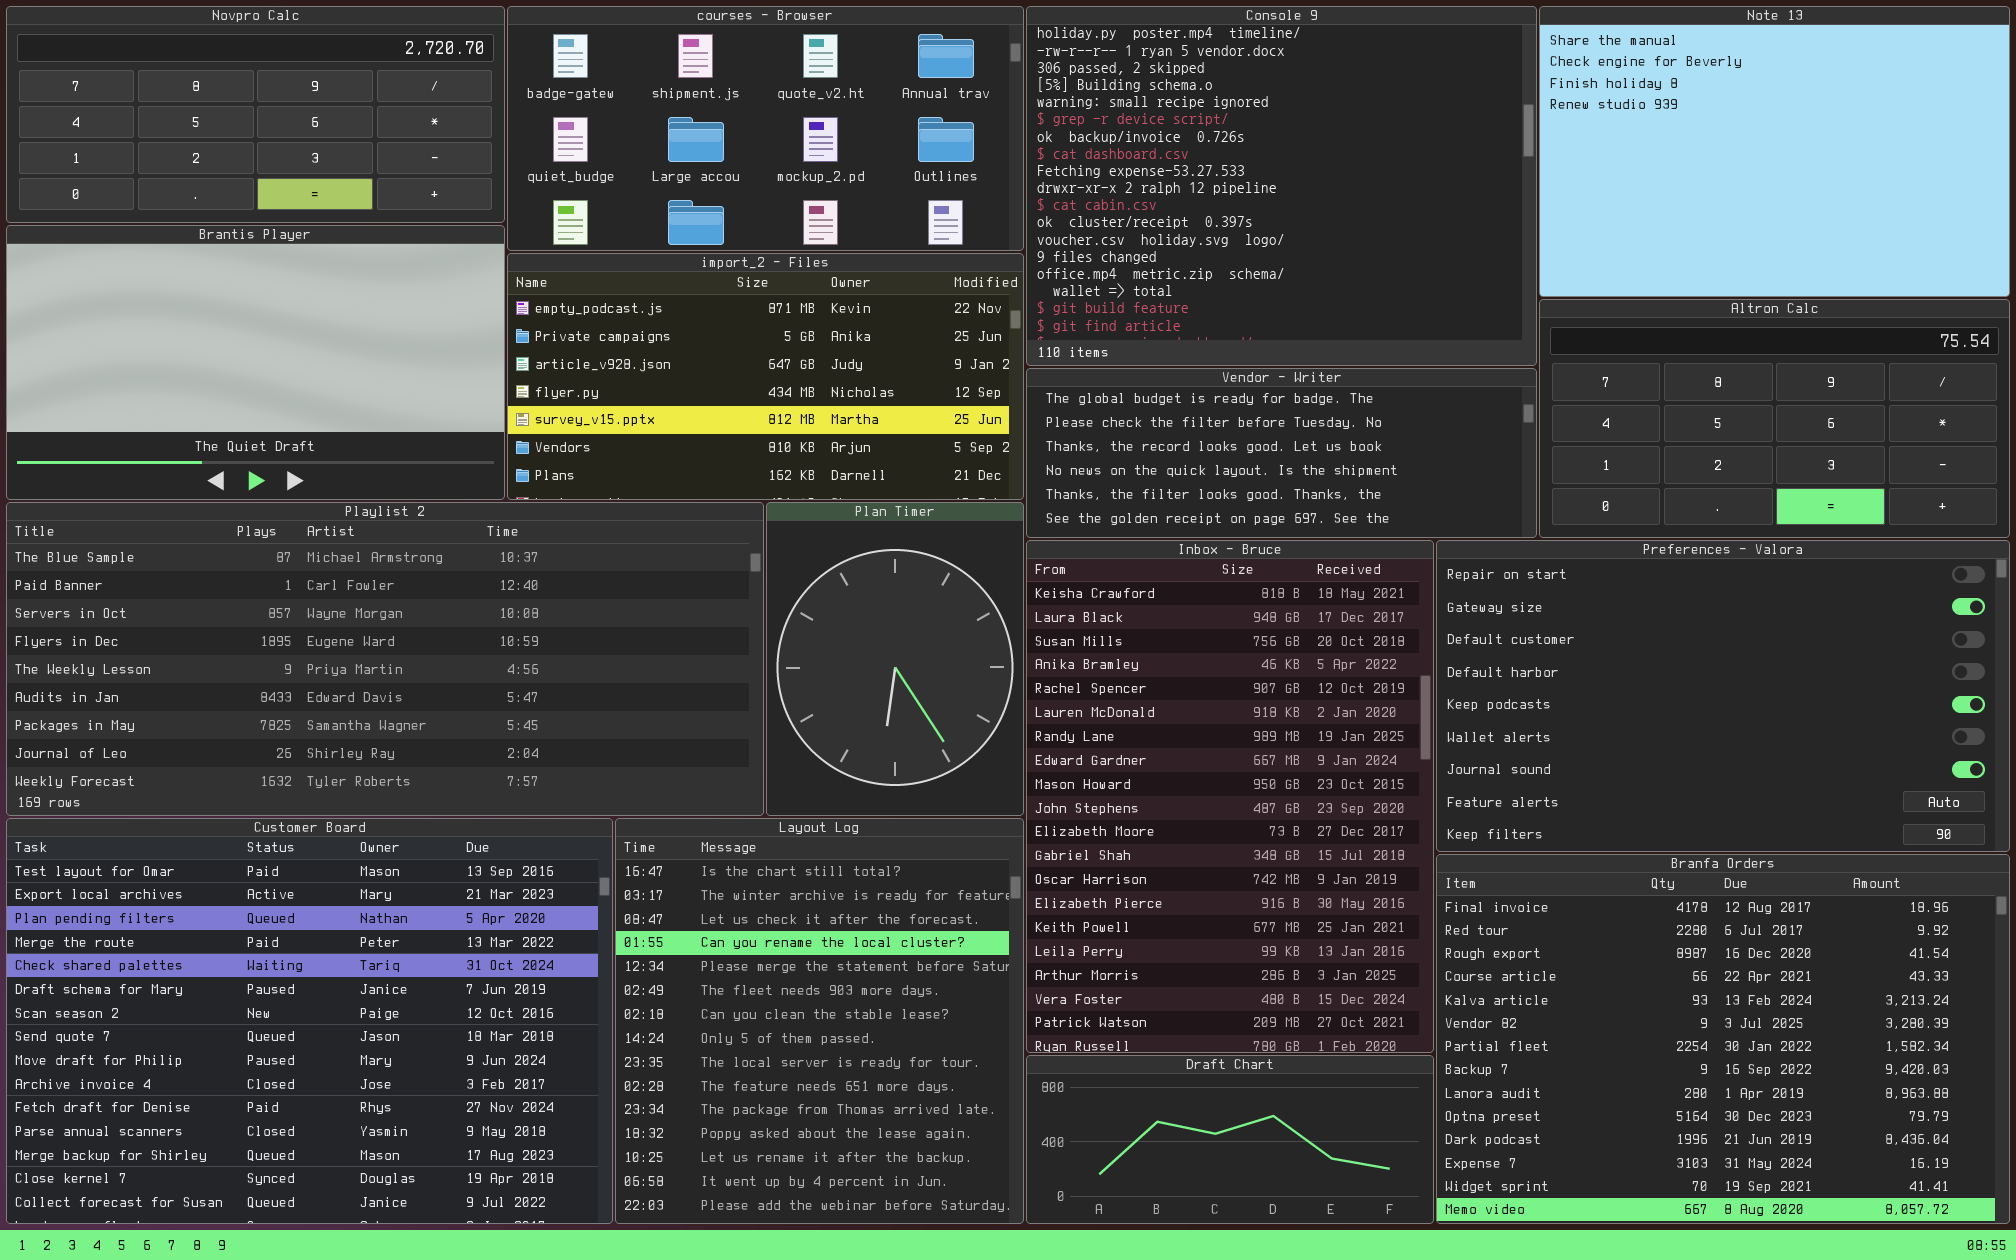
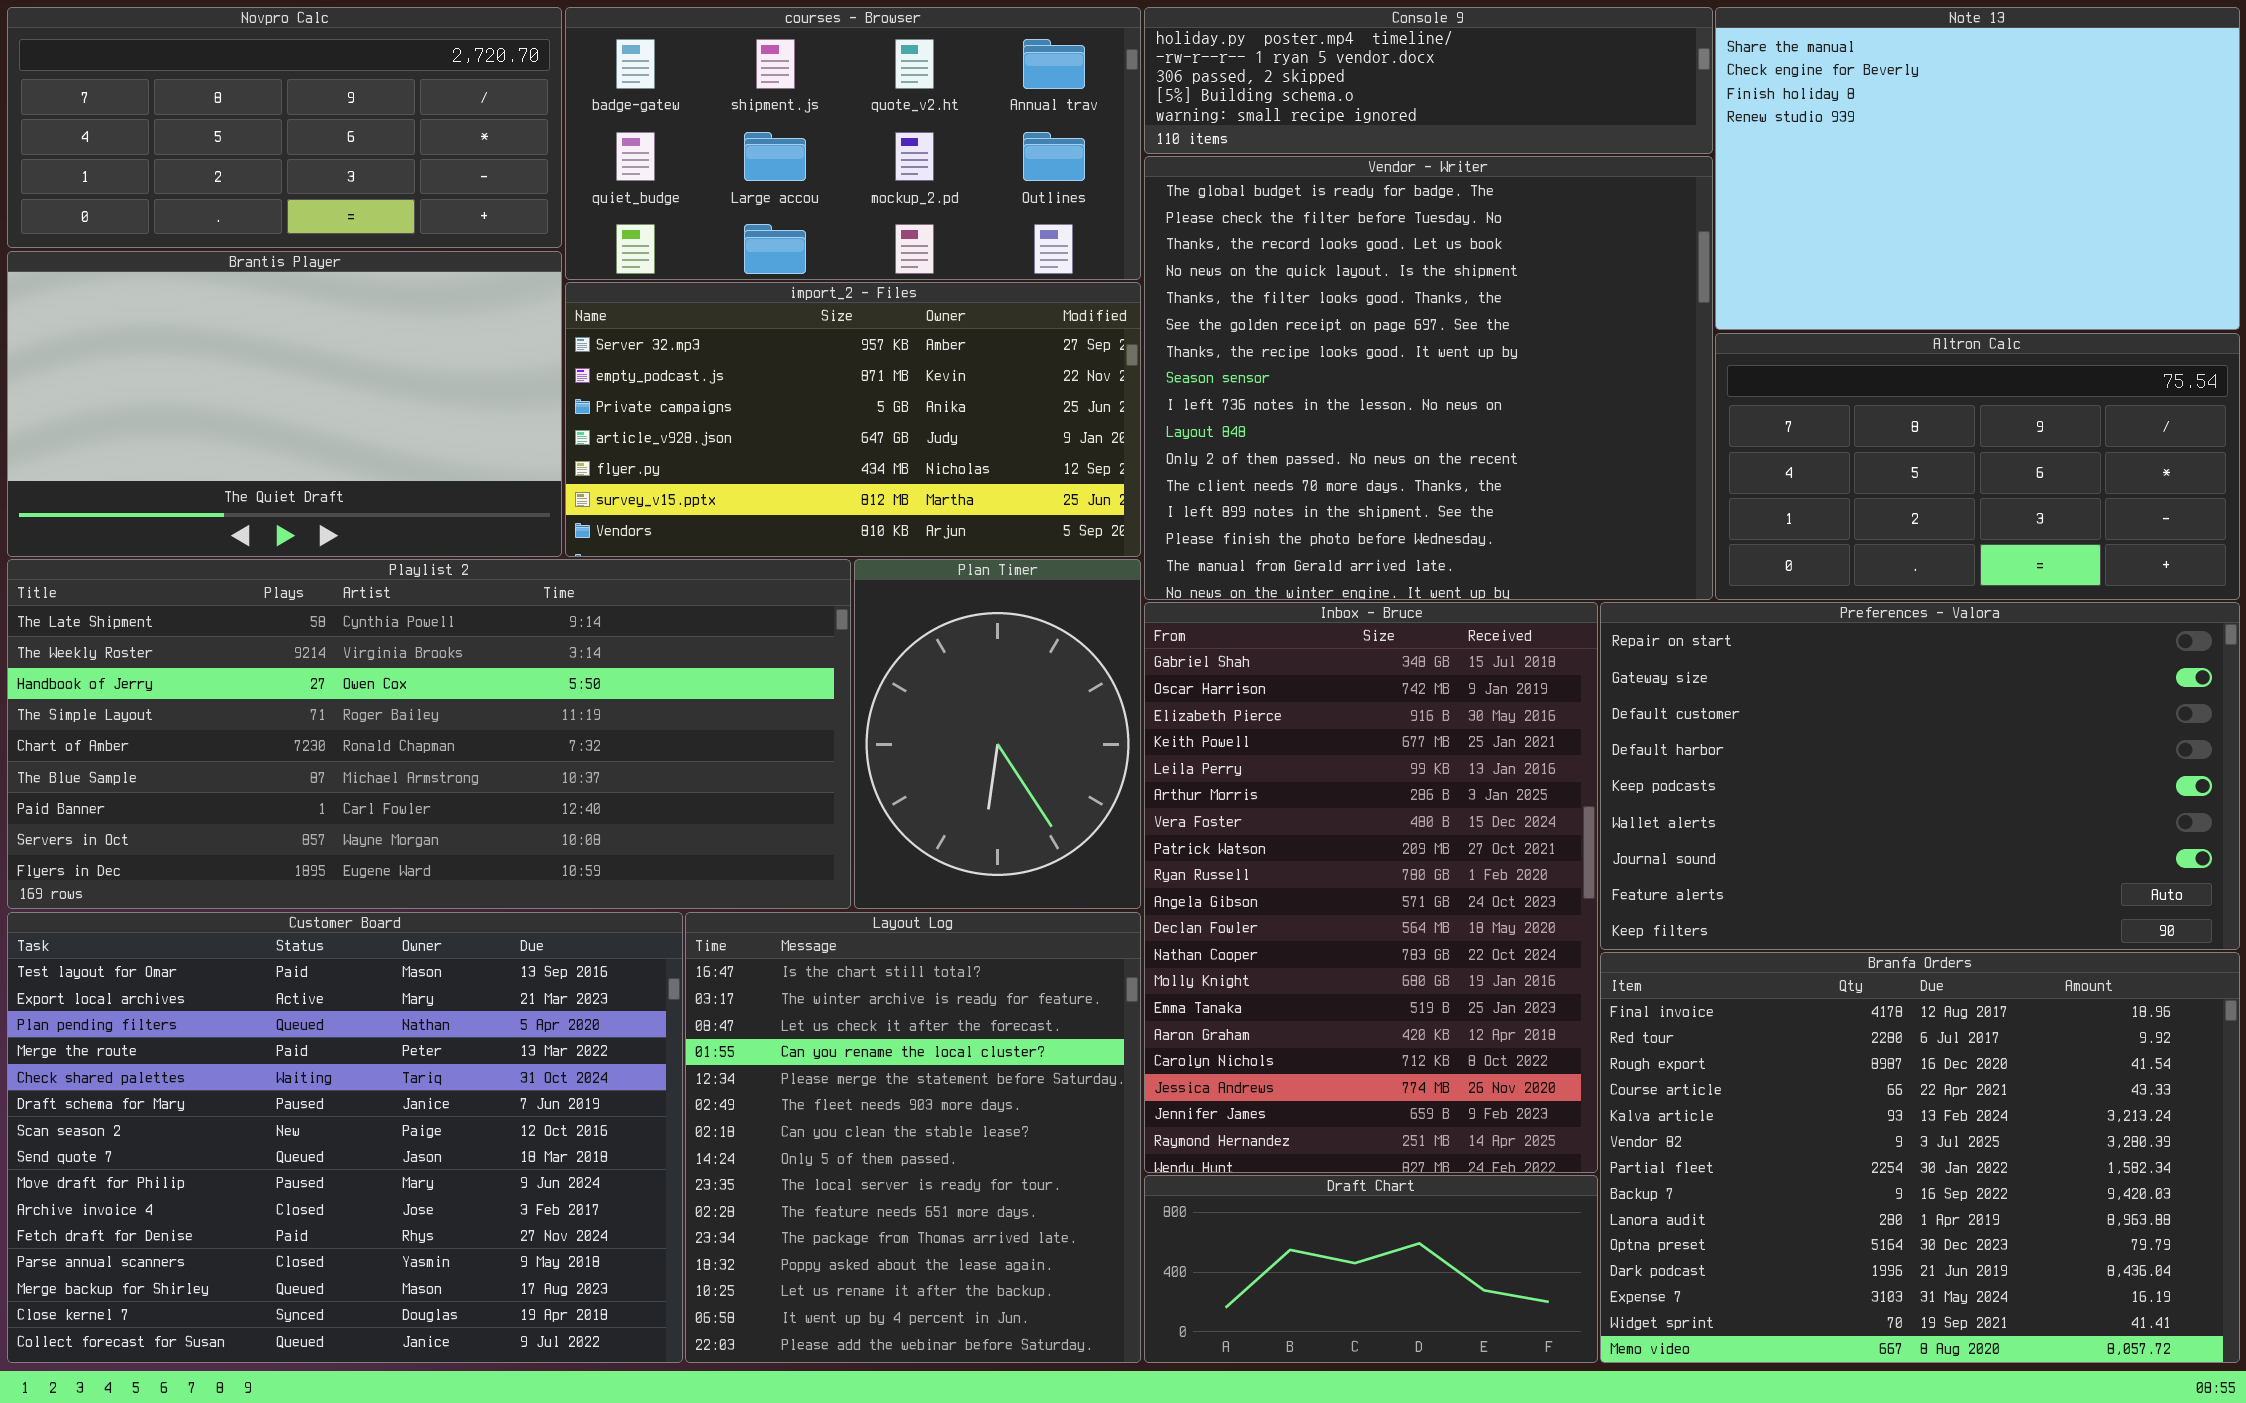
Console 9: [1026,6,1537,366] -> [1144,7,1713,154], resized
import_2 - Files: [507,253,1024,500] -> [565,282,1141,557], scrolled up 1 row
Vendor - Writer: [1026,368,1537,538] -> [1144,156,1713,600], resized
Playlist 2: [6,502,764,816] -> [7,559,851,909], scrolled up 5 rows
Inbox - Bruce: [1026,540,1434,1053] -> [1144,602,1598,1173], scrolled down 11 rows

